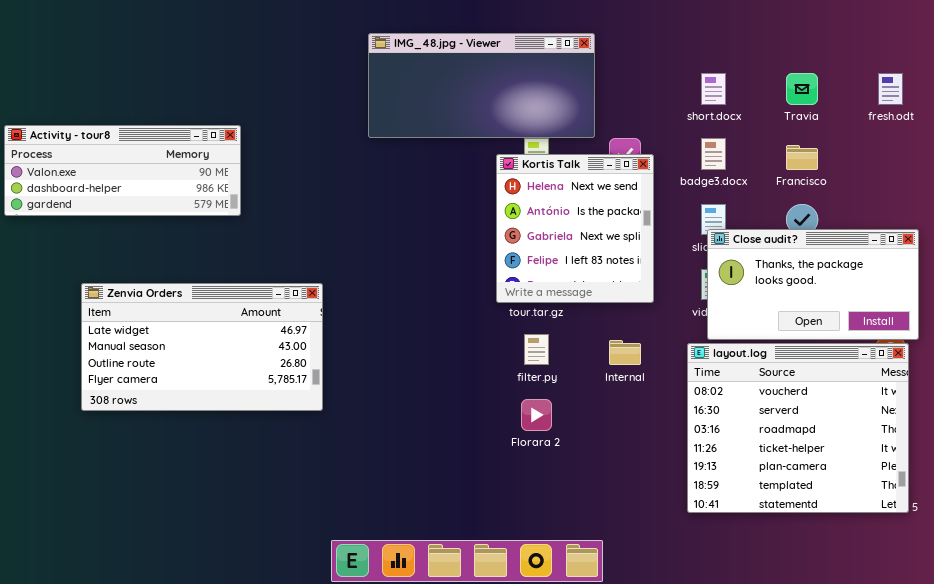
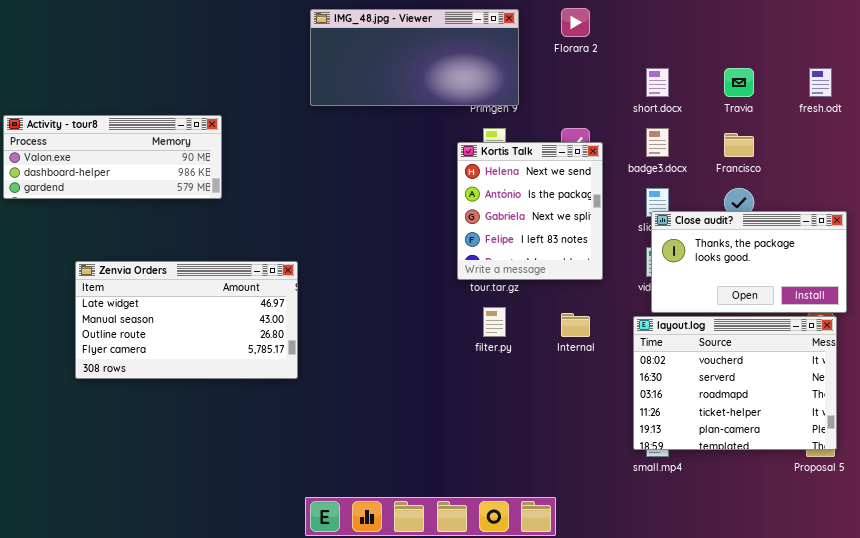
IMG_48.jpg - Viewer: [368,33,595,138] -> [310,9,519,106], moved
layout.log: [687,343,909,513] -> [633,316,837,450], resized
Florara 2: [521,399,552,431] -> [561,8,590,37], moved

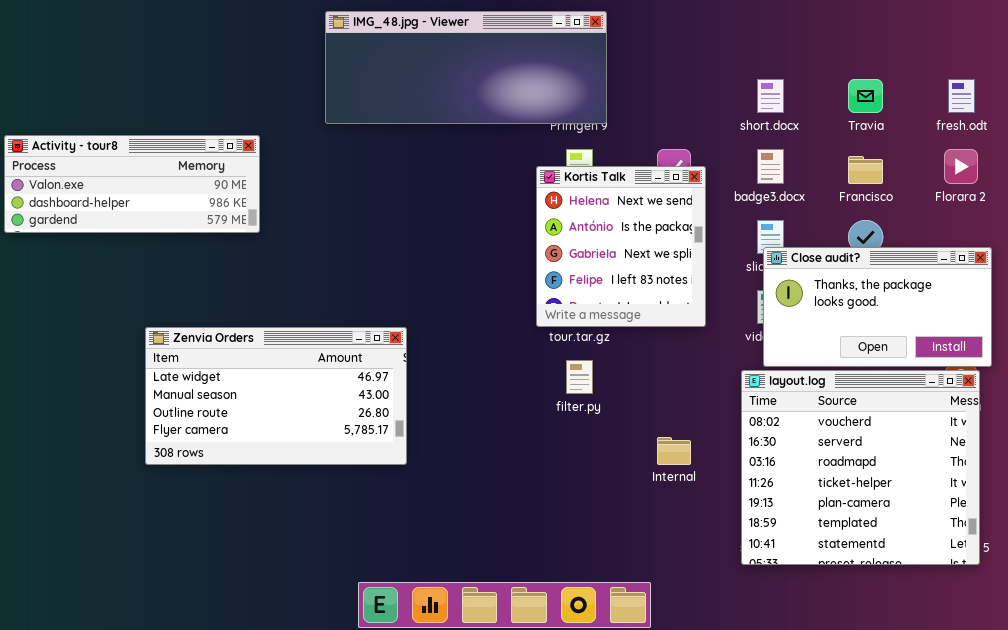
Florara 2: [561,8,590,37] -> [944,149,978,184], moved
IMG_48.jpg - Viewer: [310,9,519,106] -> [325,11,607,124], resized
Zenvia Orders: [75,261,298,379] -> [145,327,407,465], moved
Internal: [561,313,590,337] -> [657,437,691,465], moved
layout.log: [633,316,837,450] -> [741,370,980,565], resized

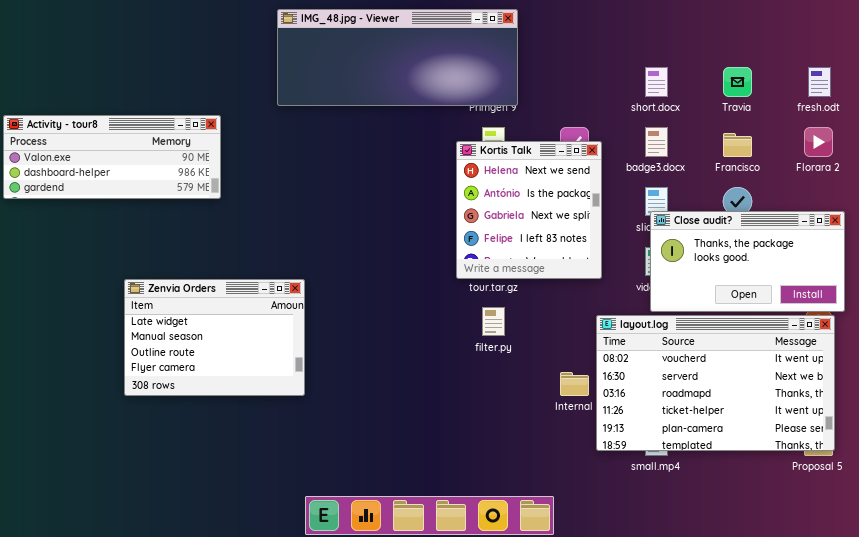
Zenvia Orders: [145,327,407,465] -> [124,279,305,396], resized
layout.log: [741,370,980,565] -> [596,315,835,451], resized

